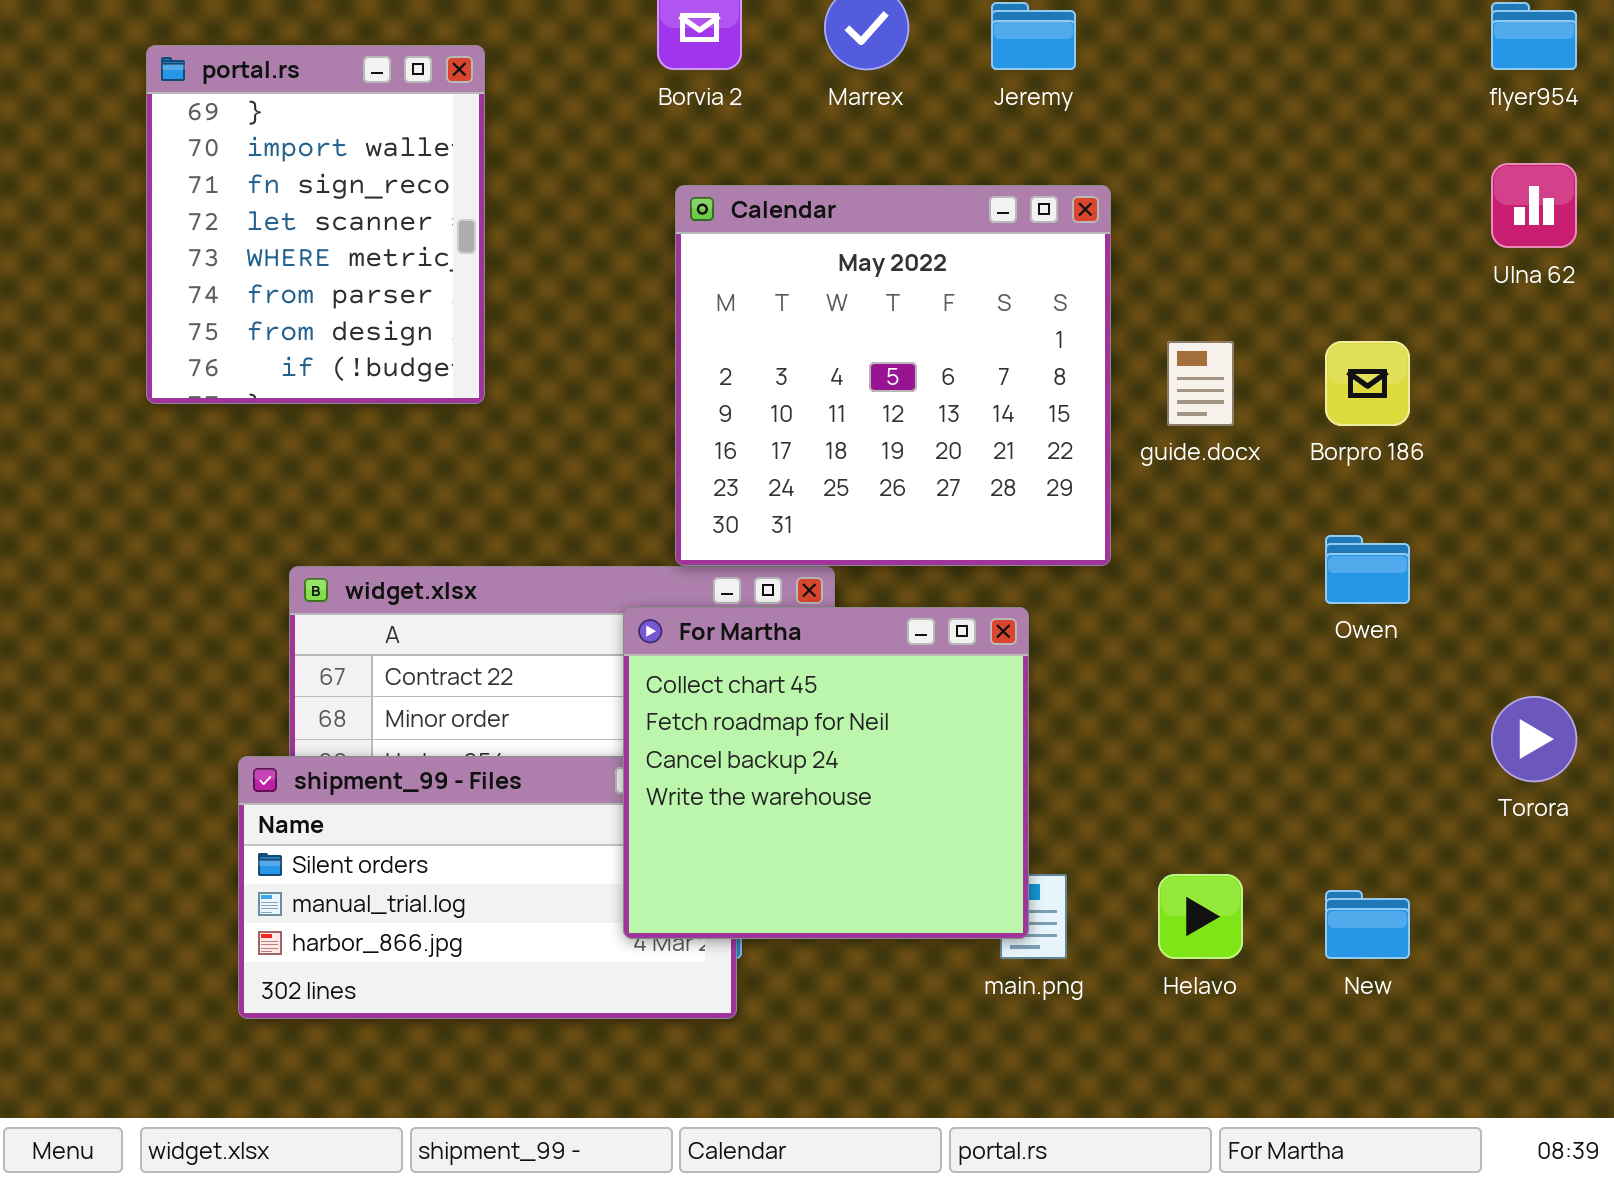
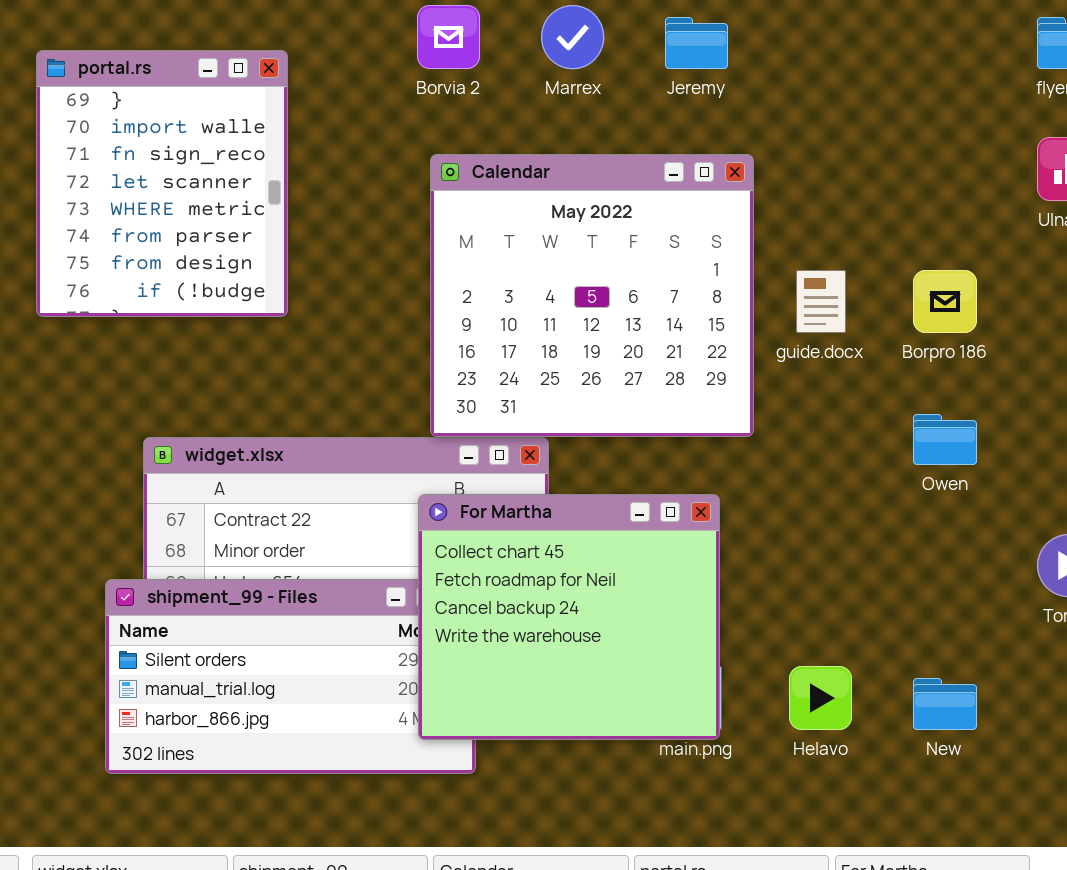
For Martha: [623,607,1029,939] -> [418,494,720,740], moved

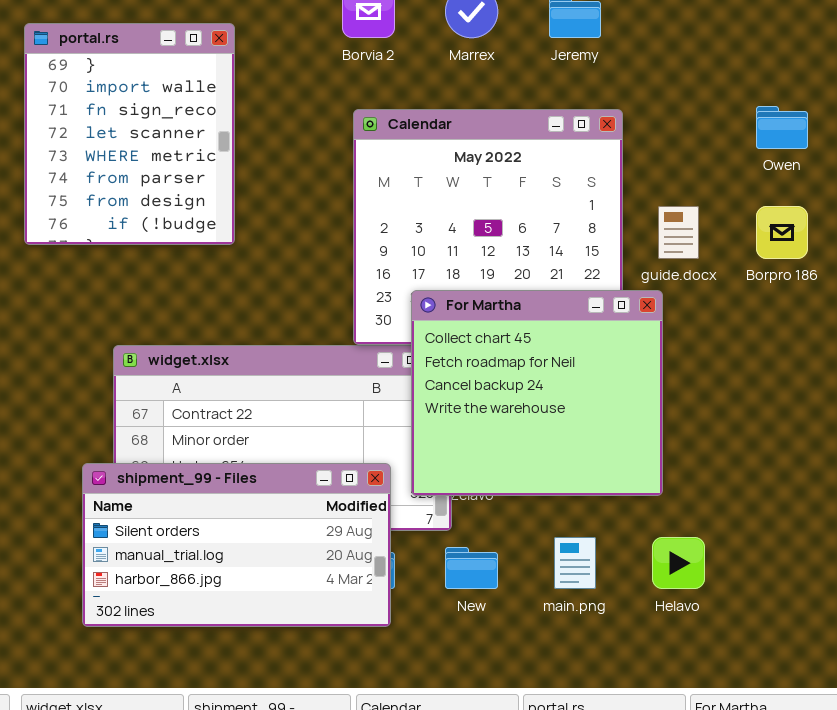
Owen: [913,414,977,465] -> [756,106,808,149], moved
For Martha: [418,494,720,740] -> [411,290,663,496], moved
New: [913,678,977,730] -> [445,547,498,589], moved

